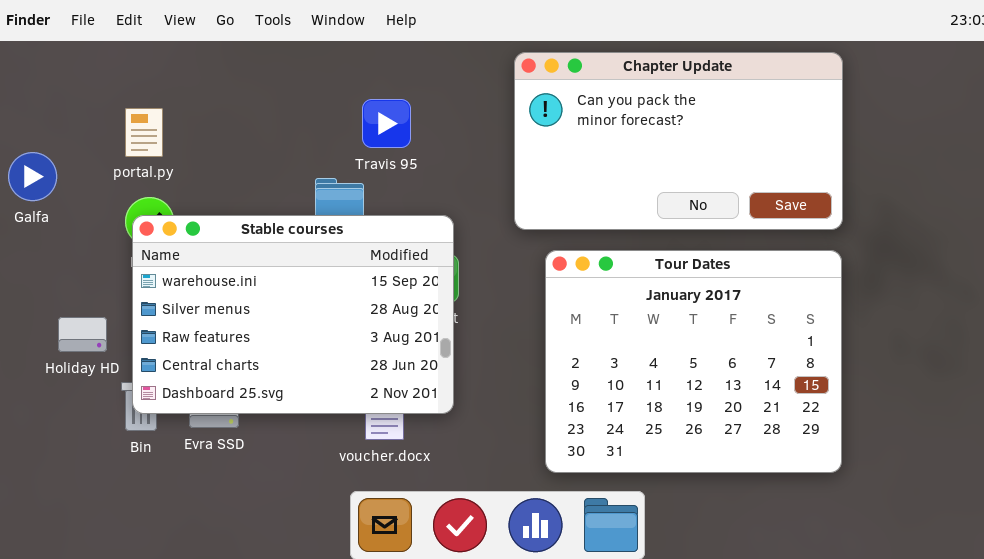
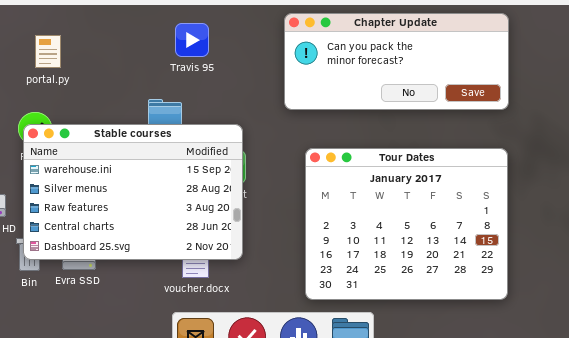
Chapter Update: [514,52,843,230] -> [284,13,509,110], resized
Travis 95: [362,99,411,148] -> [175,23,209,57], moved
portal.py: [125,108,163,157] -> [35,35,61,68], moved

